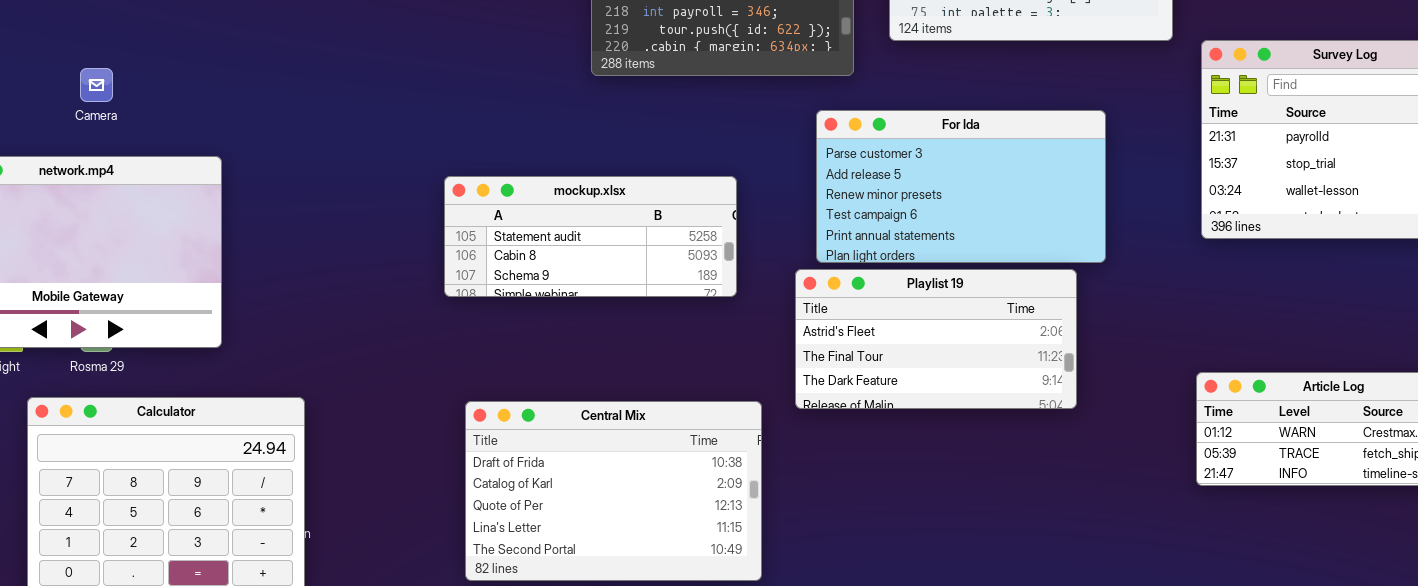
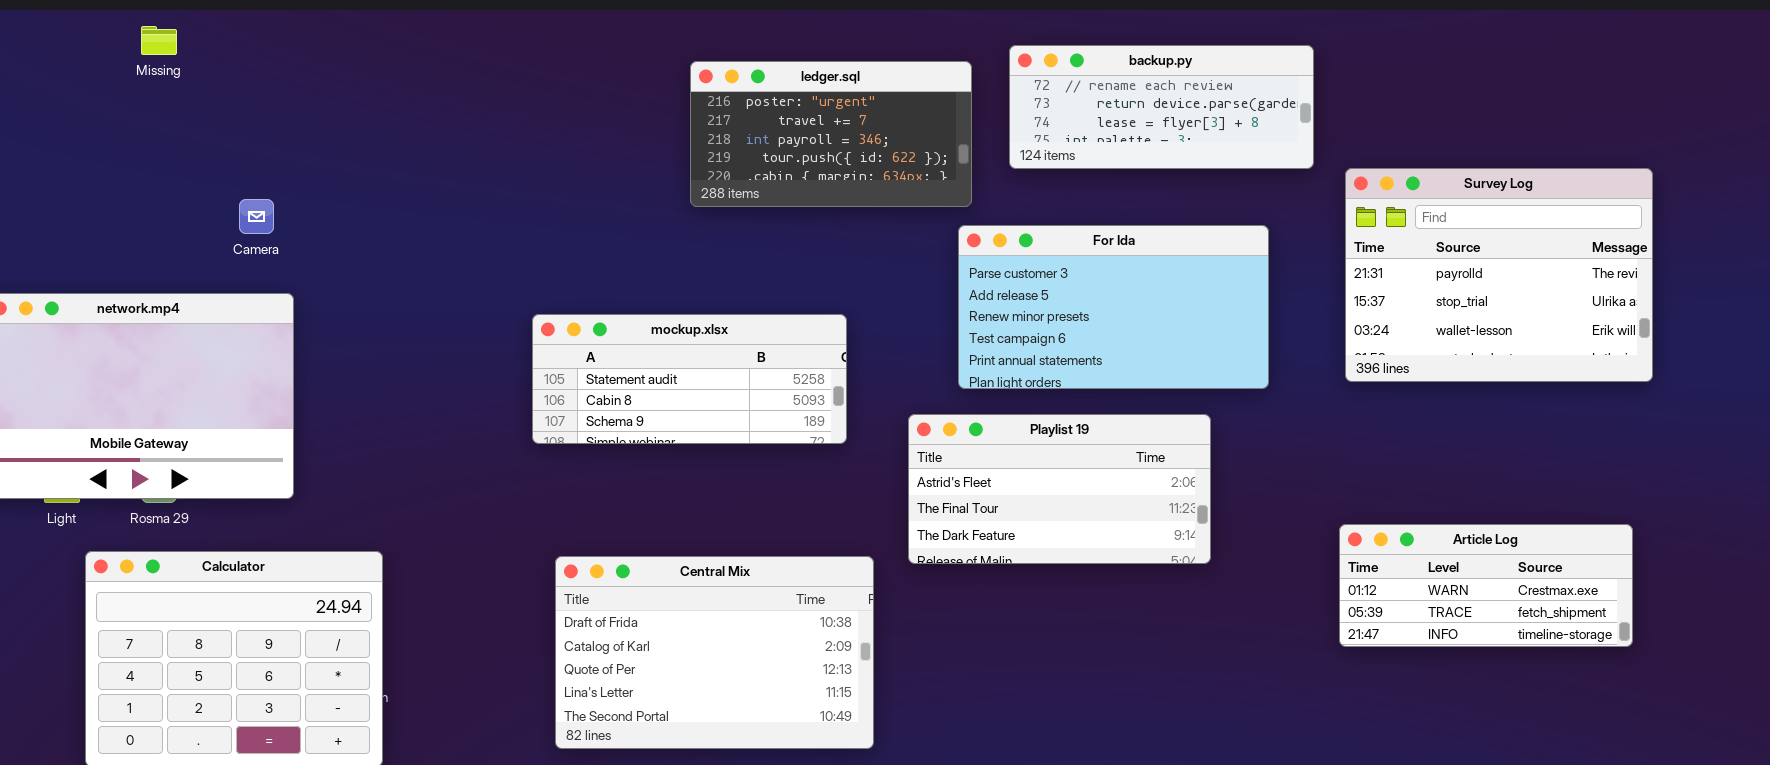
Camera: [80,68,113,102] -> [239,199,274,234], moved
For Ida: [816,110,1106,263] -> [958,225,1269,389], moved

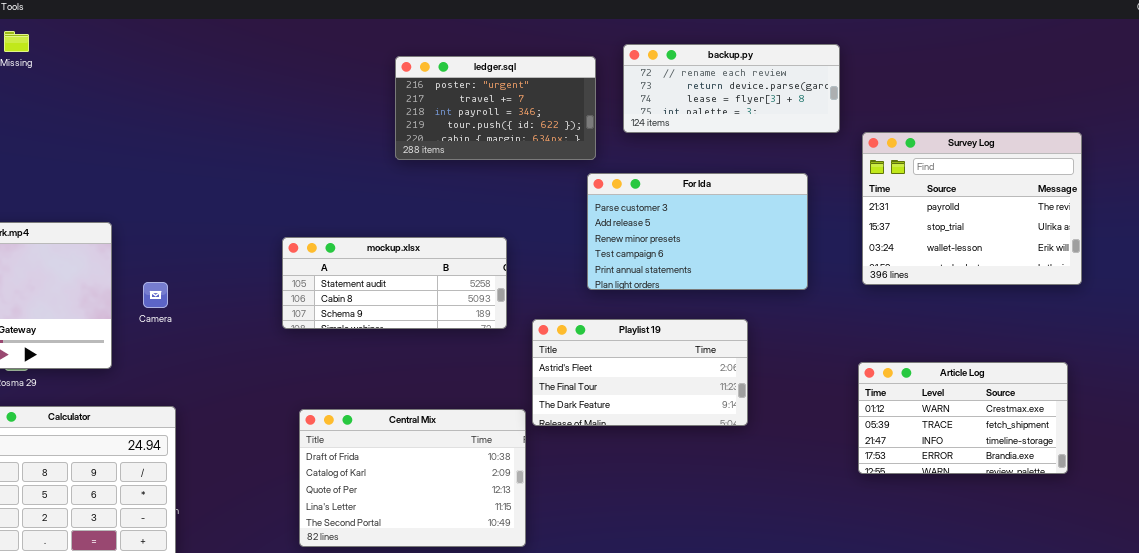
Camera: [239,199,274,234] -> [143,282,168,308], moved
Playlist 19: [908,414,1211,564] -> [532,319,748,426], moved
Article Log: [1339,524,1633,647] -> [858,362,1068,474], resized

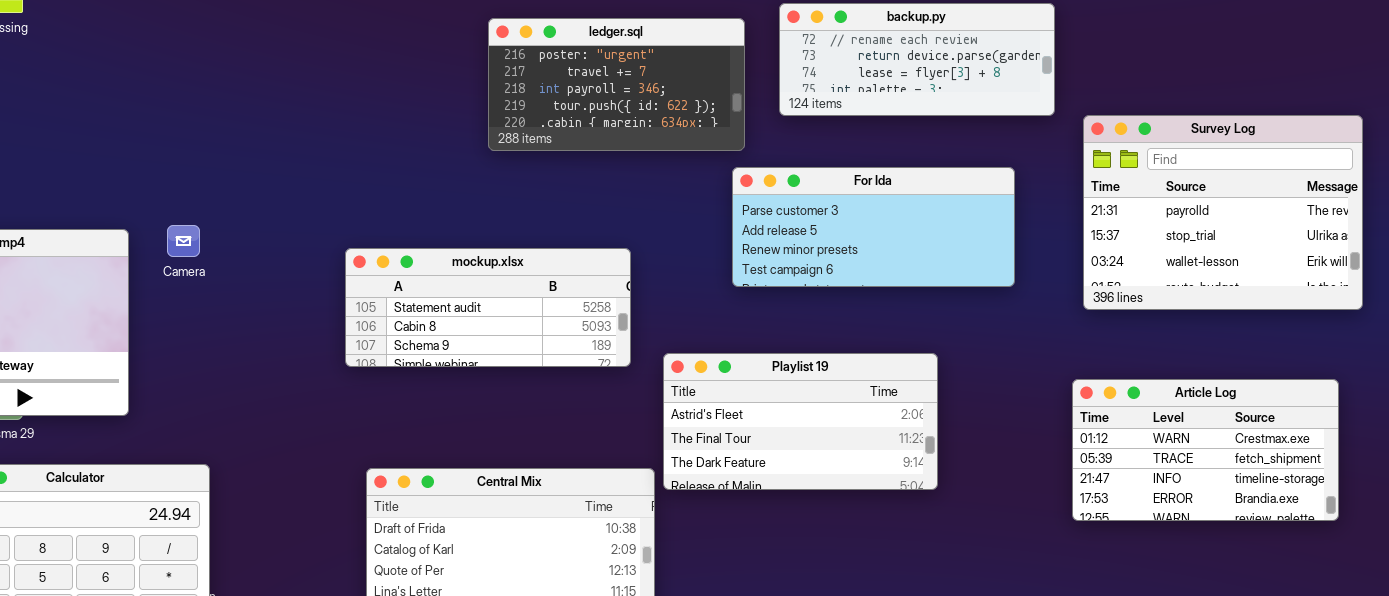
For Ida: [587,173,808,290] -> [732,167,1015,287], resized
Camera: [143,282,168,308] -> [167,225,200,257], moved
Article Log: [858,362,1068,474] -> [1072,379,1339,521], moved

